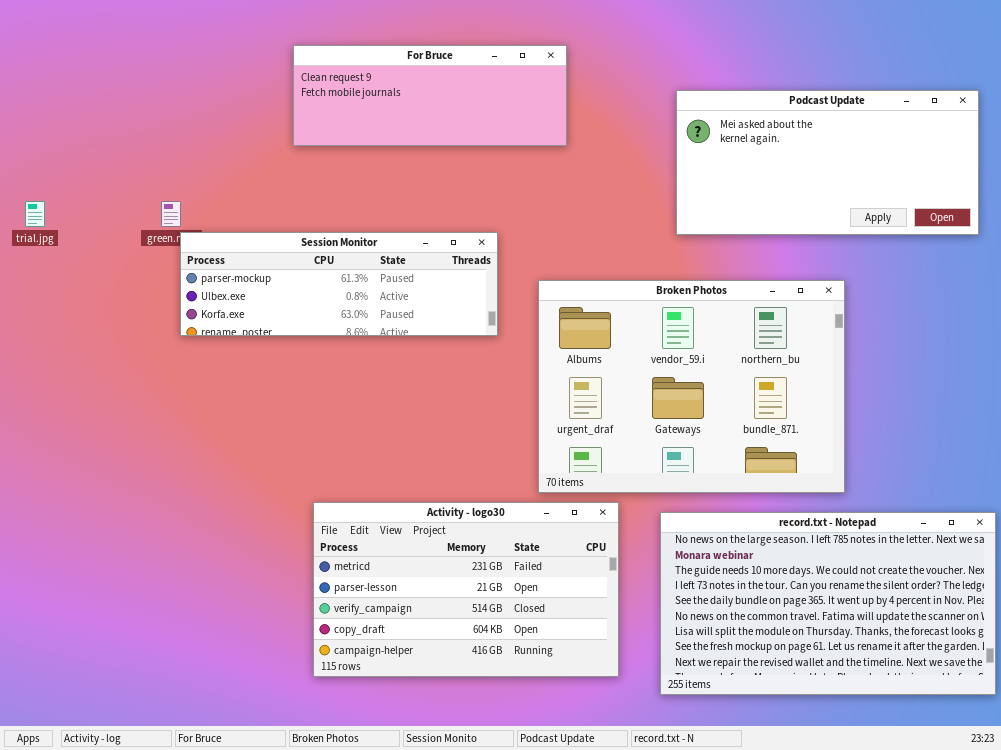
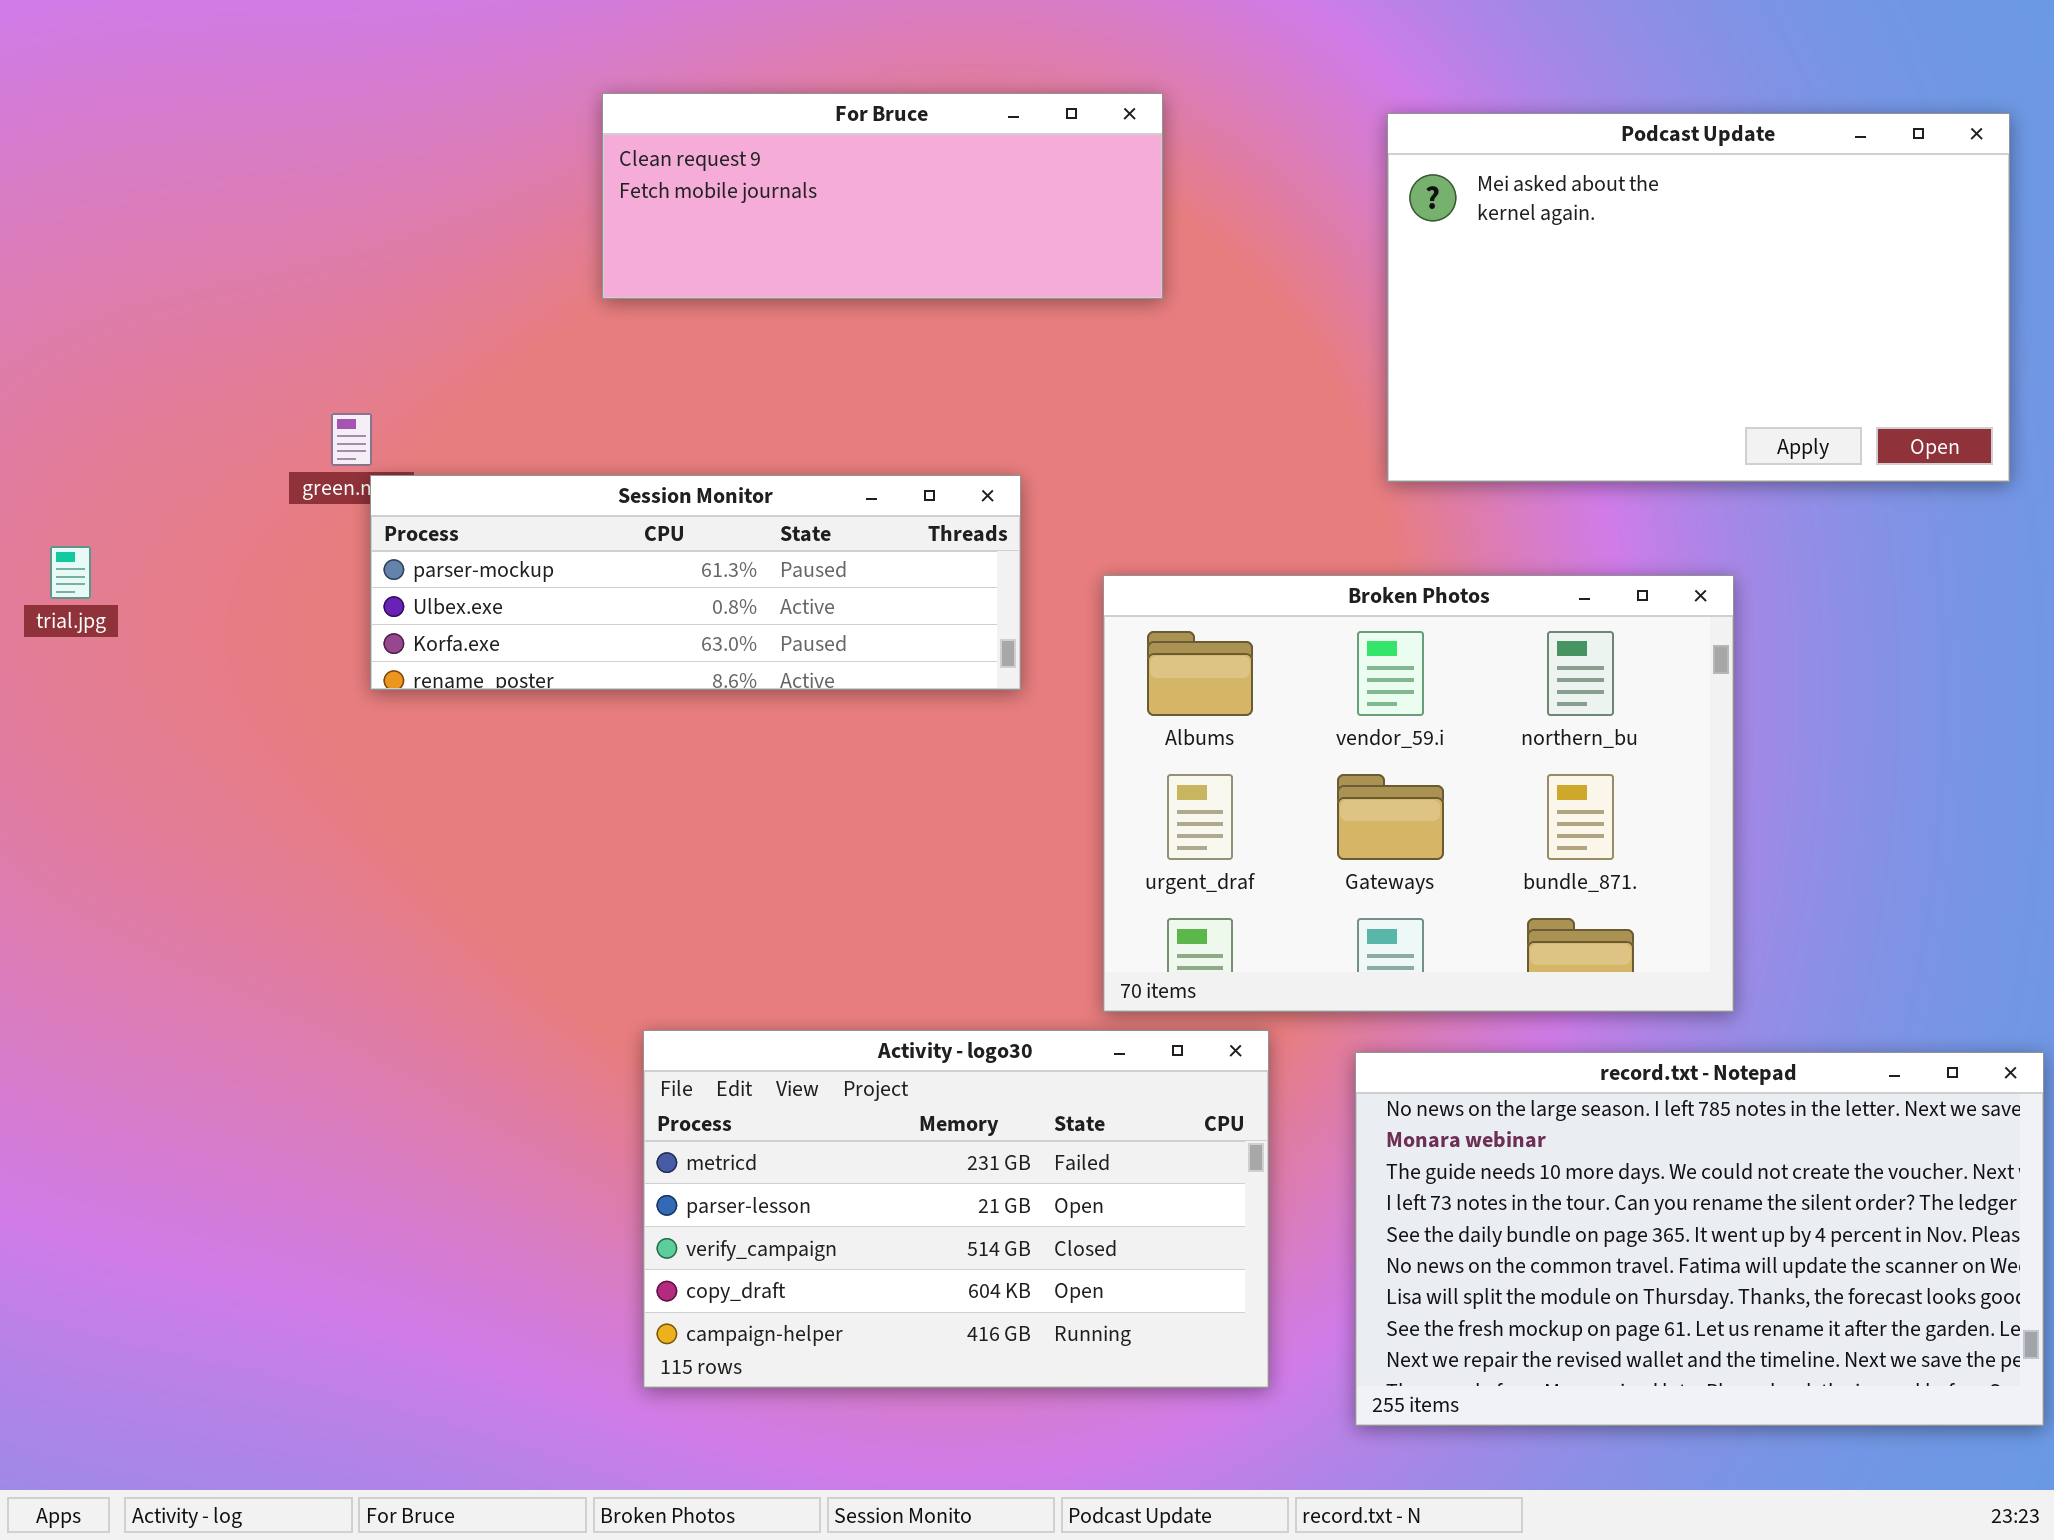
Podcast Update: [676,90,979,235] -> [1387,113,2010,482], resized
trial.jpg: [25,201,45,227] -> [50,546,91,599], moved

